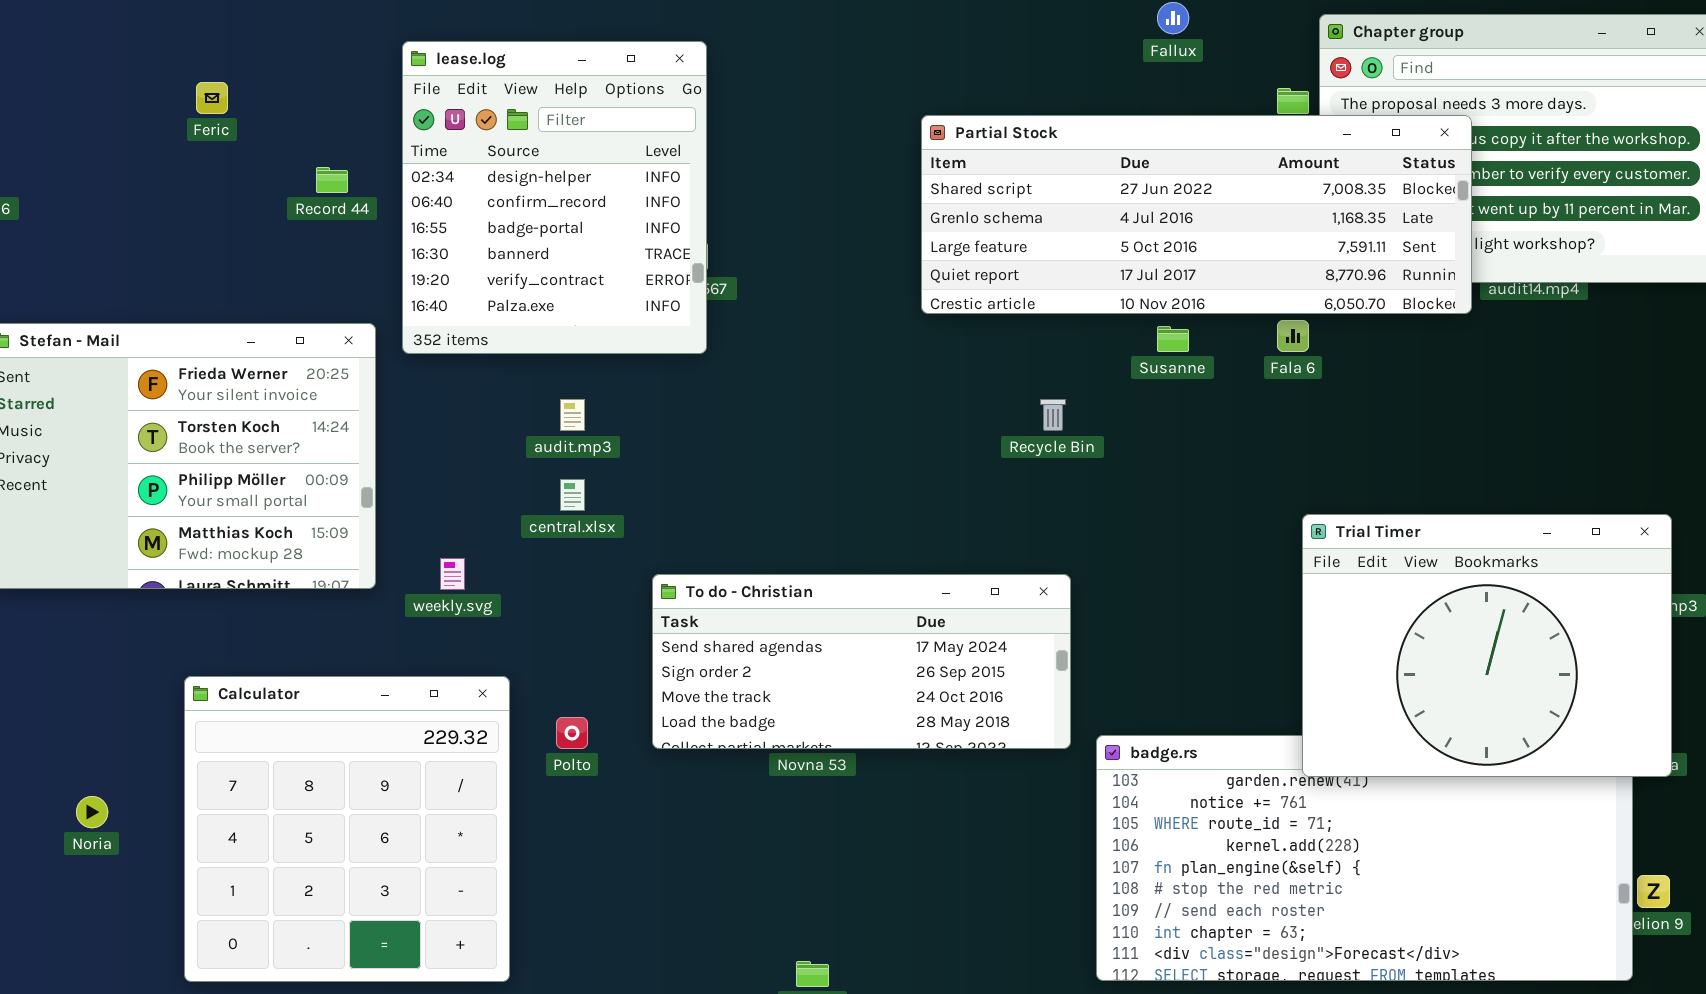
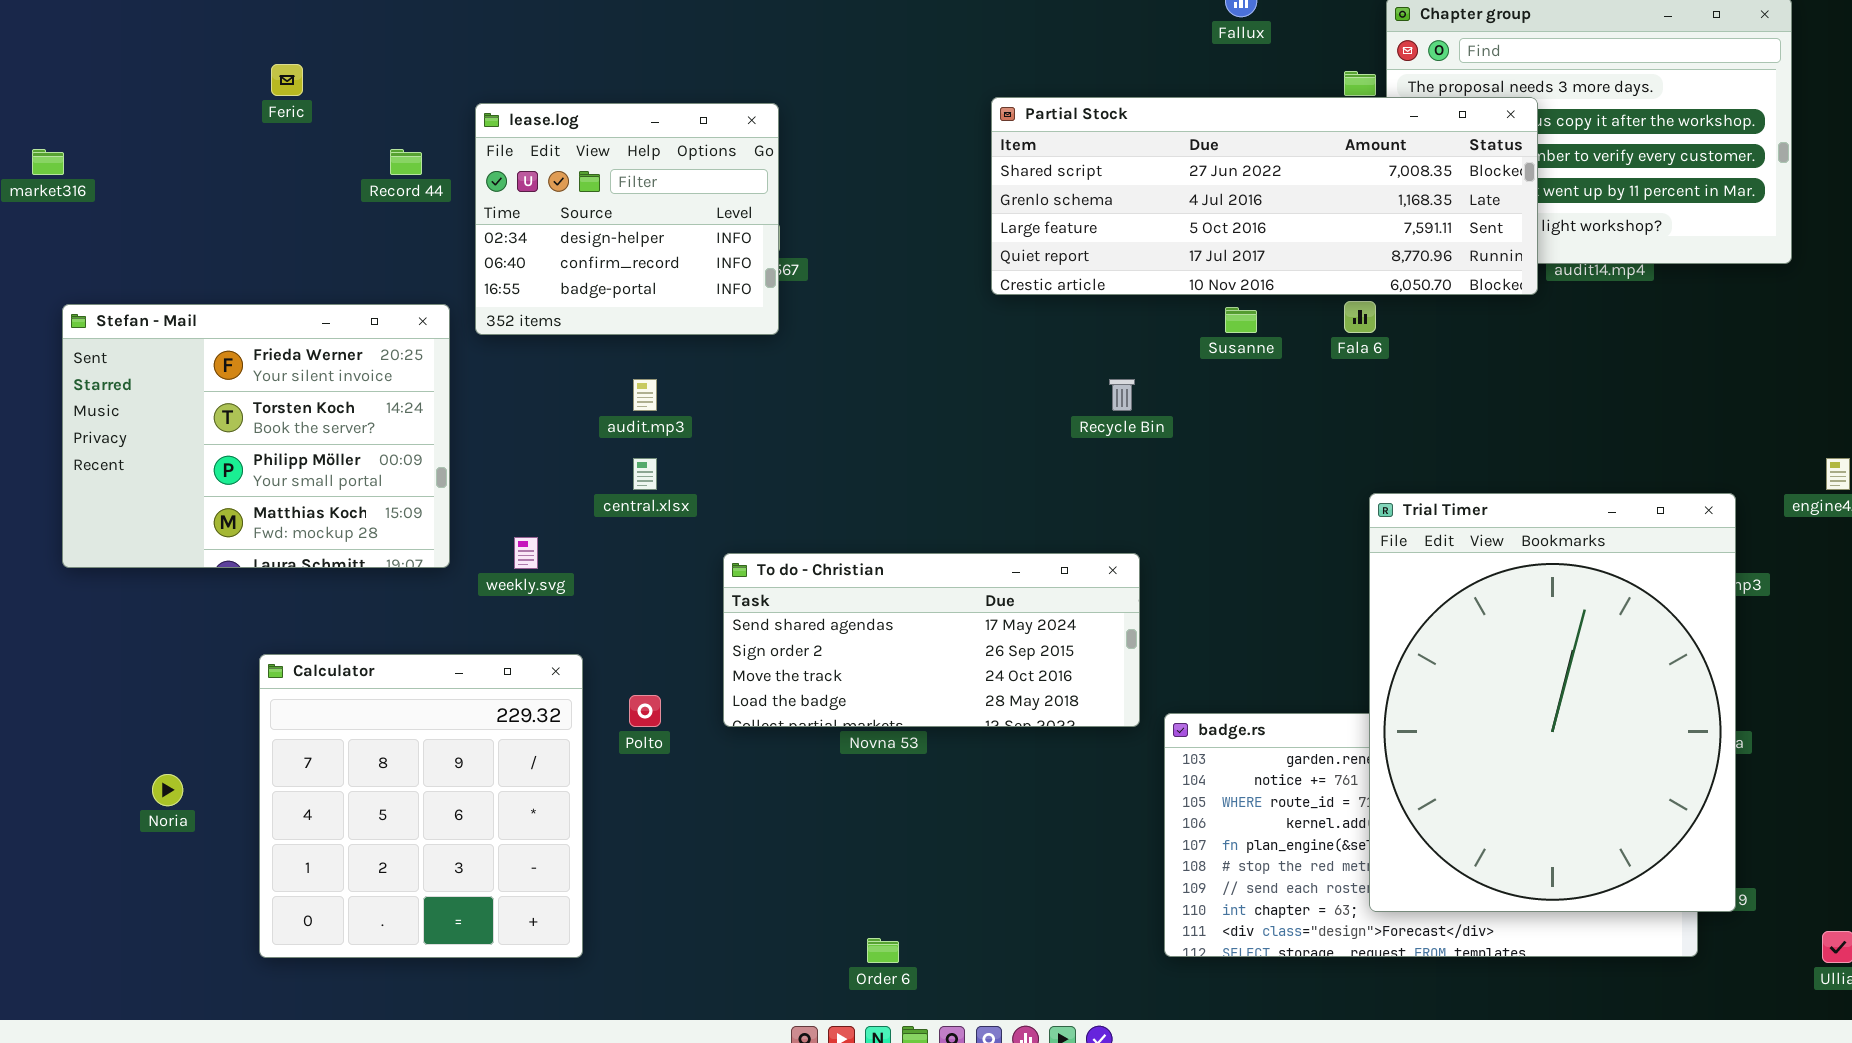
lease.log: [402,41,707,354] -> [475,103,779,335], resized
Trial Timer: [1302,514,1672,777] -> [1369,493,1736,912], resized

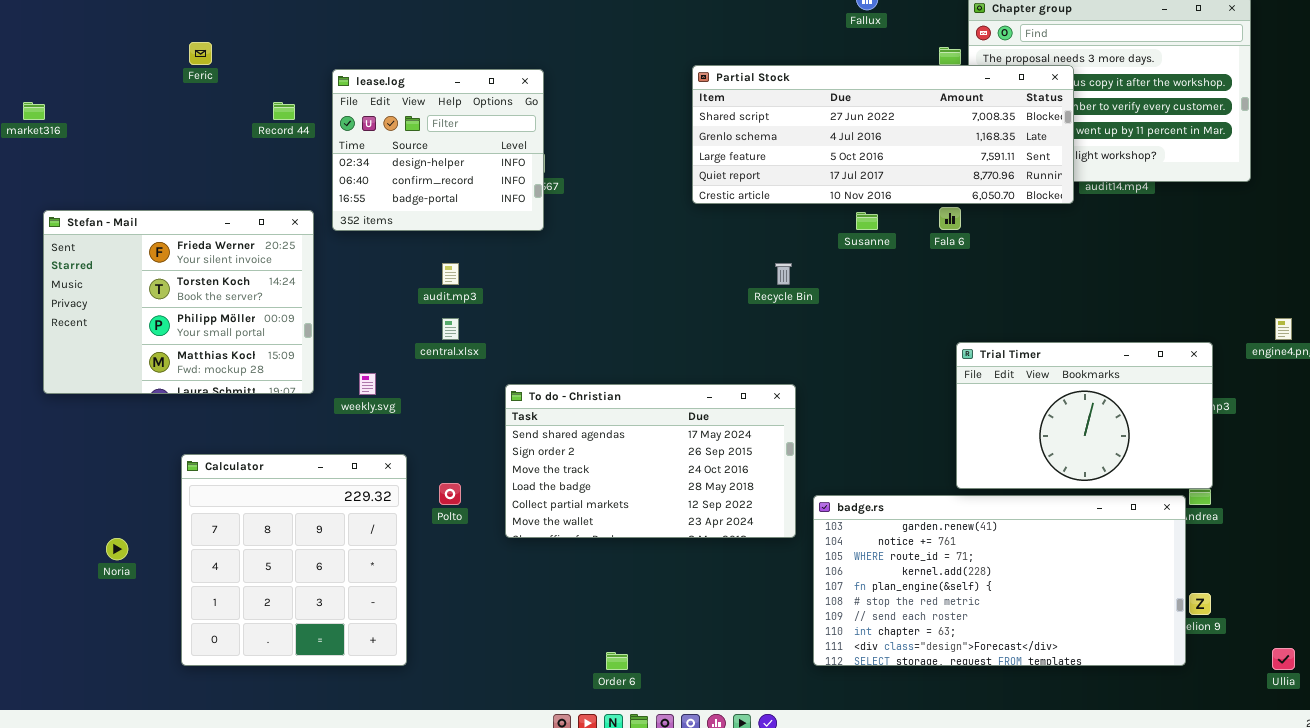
Trial Timer: [1369,493,1736,912] -> [956,342,1213,489], resized
To do - Christian: [723,553,1140,727] -> [505,384,796,538], resized

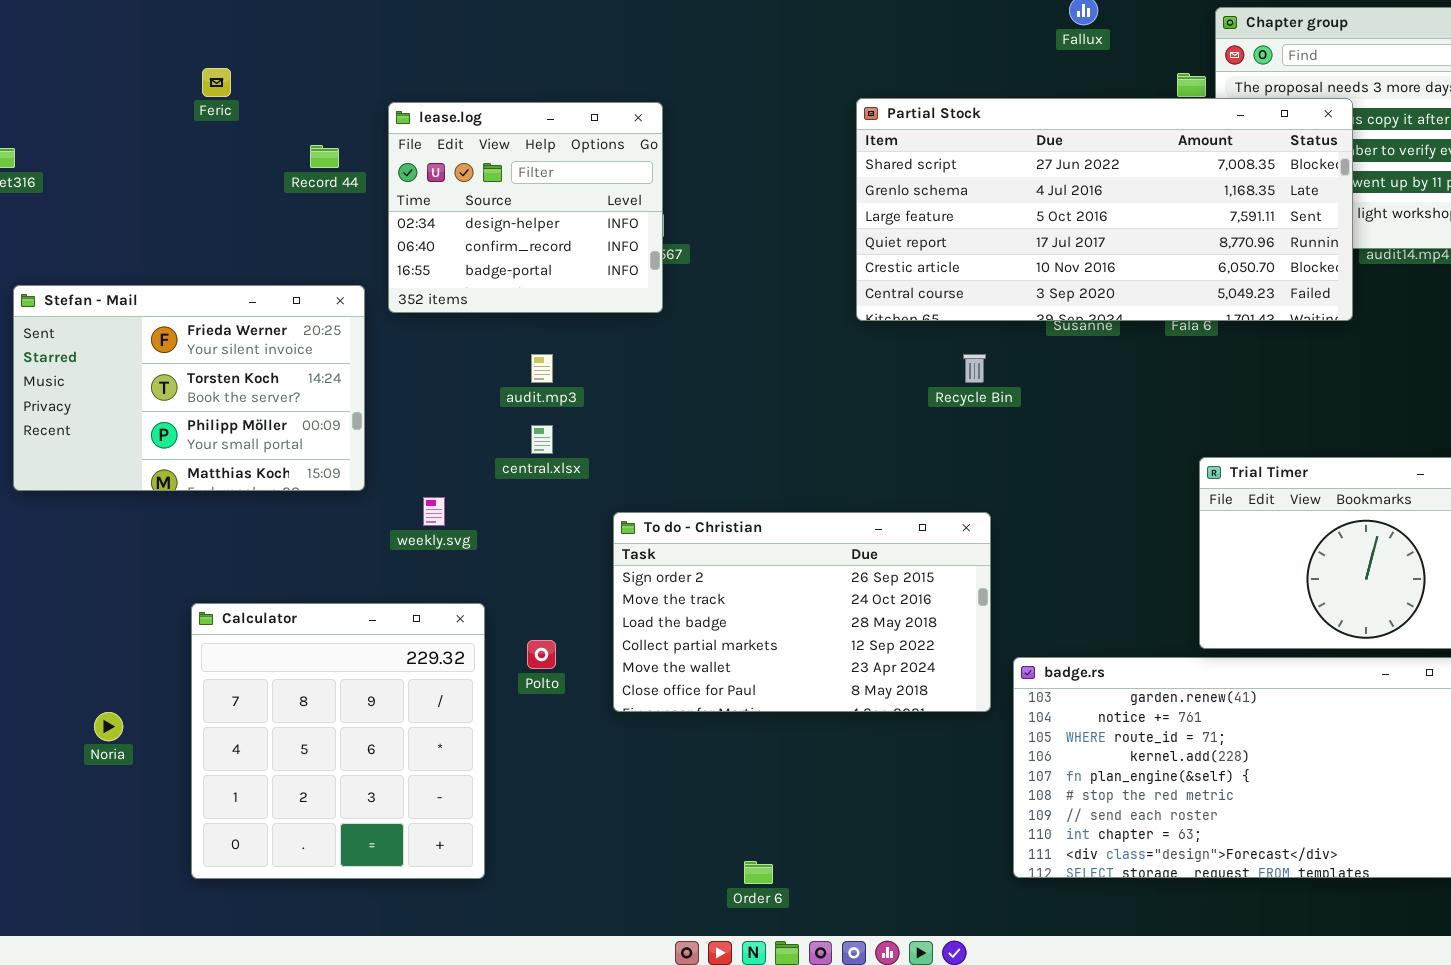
Partial Stock: [692,65,1074,204] -> [856,98,1353,321], resized
Stefan - Mail: [43,210,314,394] -> [13,285,365,491], resized
To do - Christian: [505,384,796,538] -> [613,512,991,712], scrolled down 1 row

